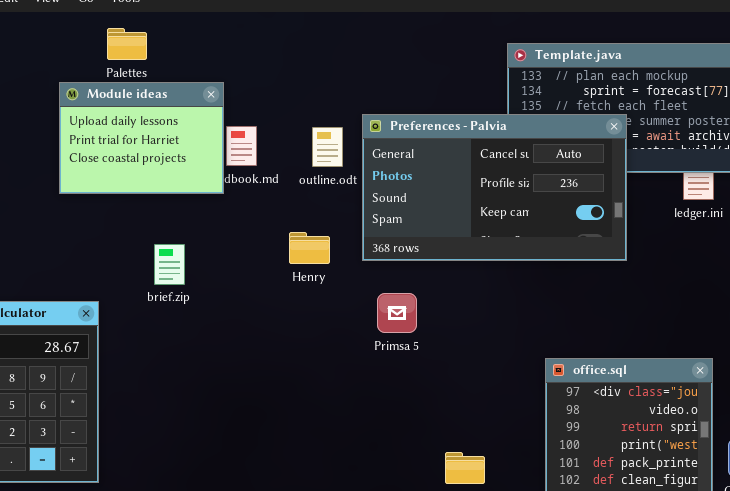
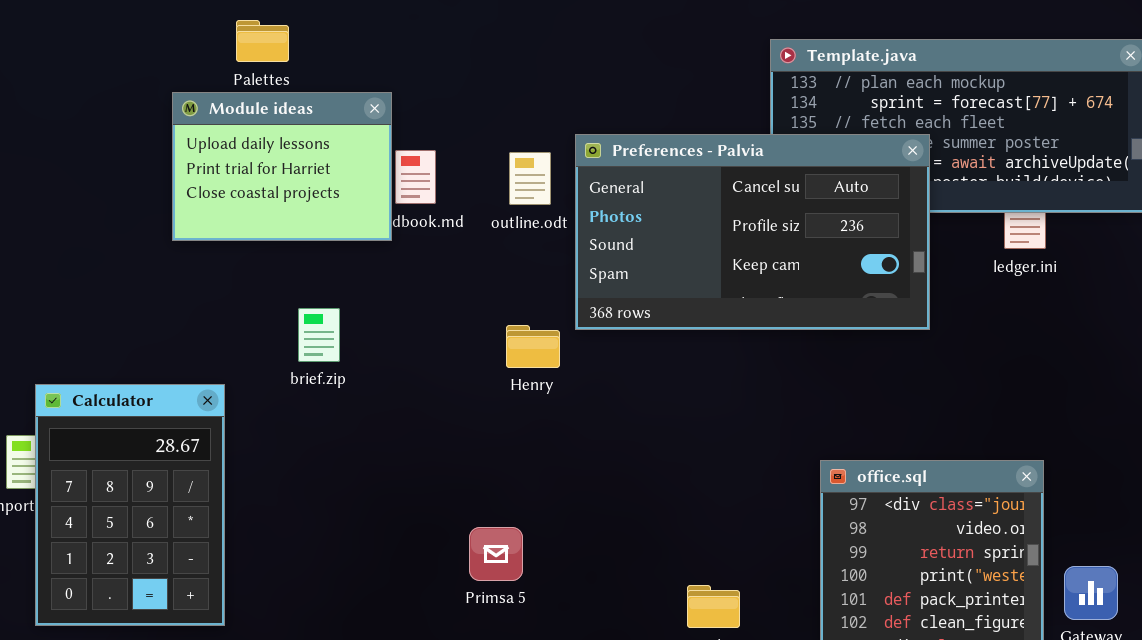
Henry: [289,232,330,264] -> [506,325,560,368], moved
Primsa 5: [377,293,417,333] -> [469,527,523,581], moved

